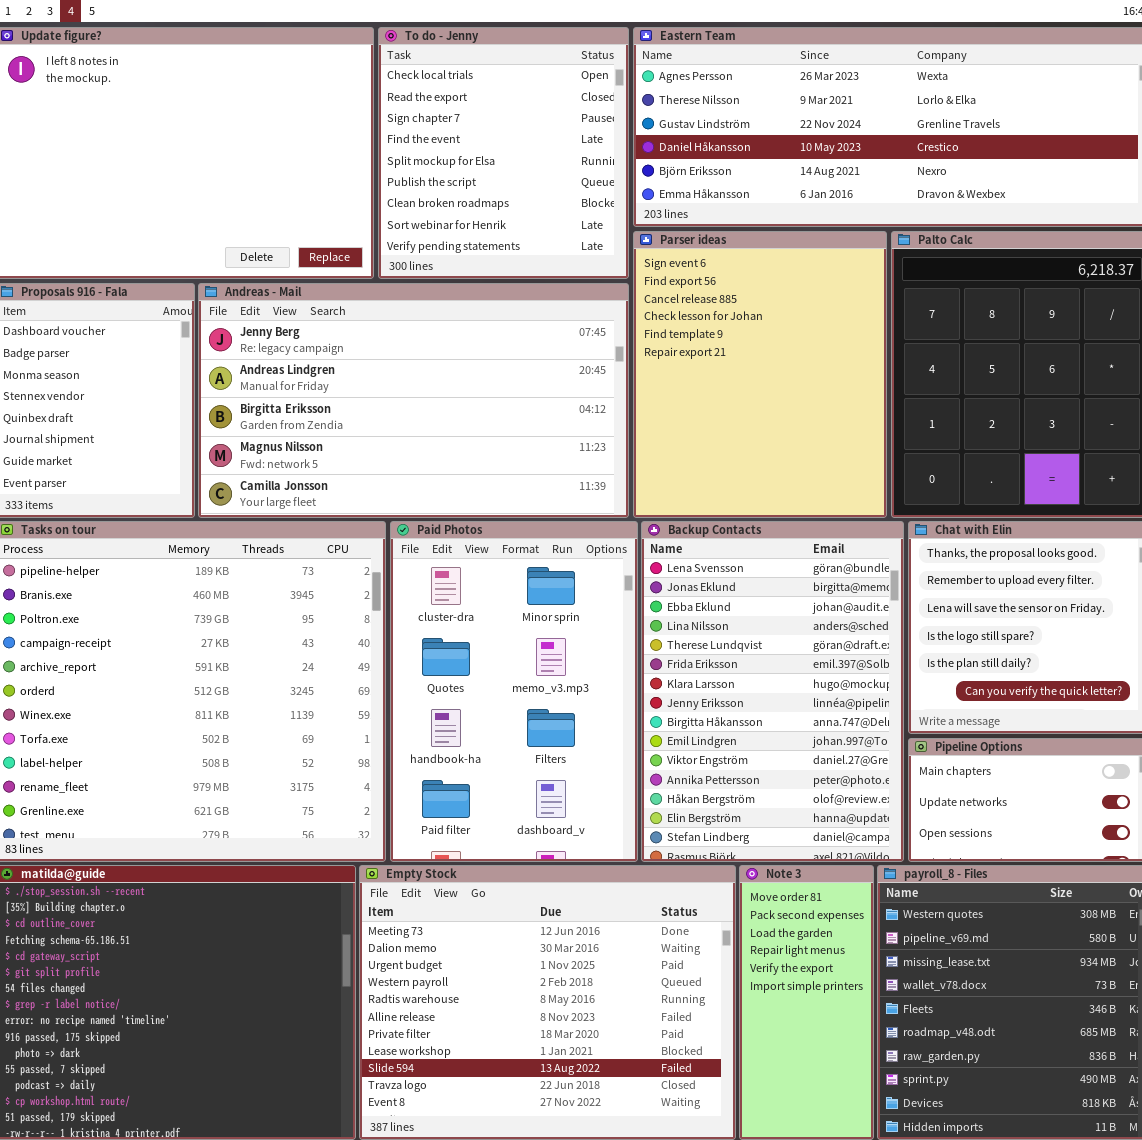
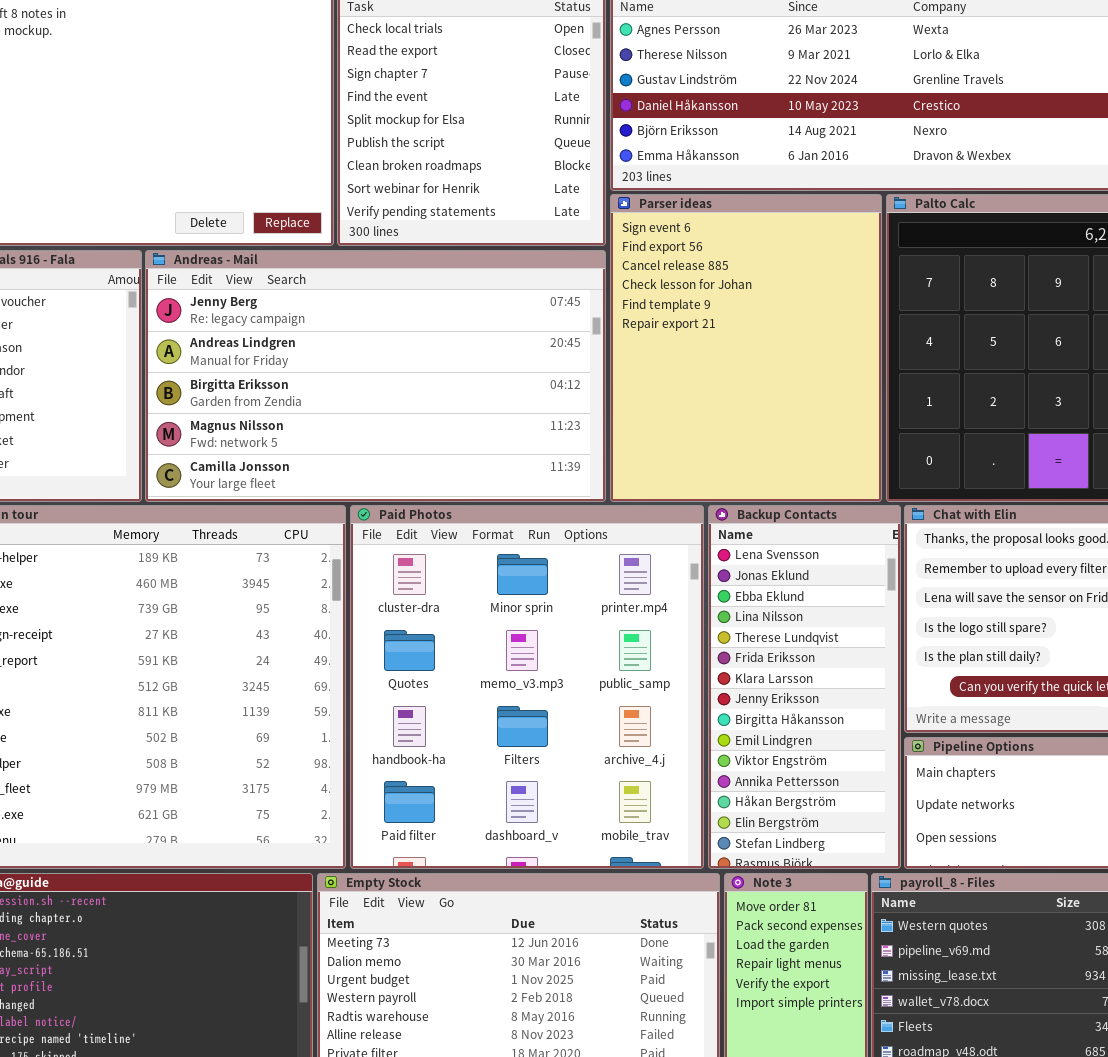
Paid Photos: [390,521,638,862] -> [350,505,704,869], resized
Backup Contacts: [641,521,904,862] -> [708,505,901,869], resized

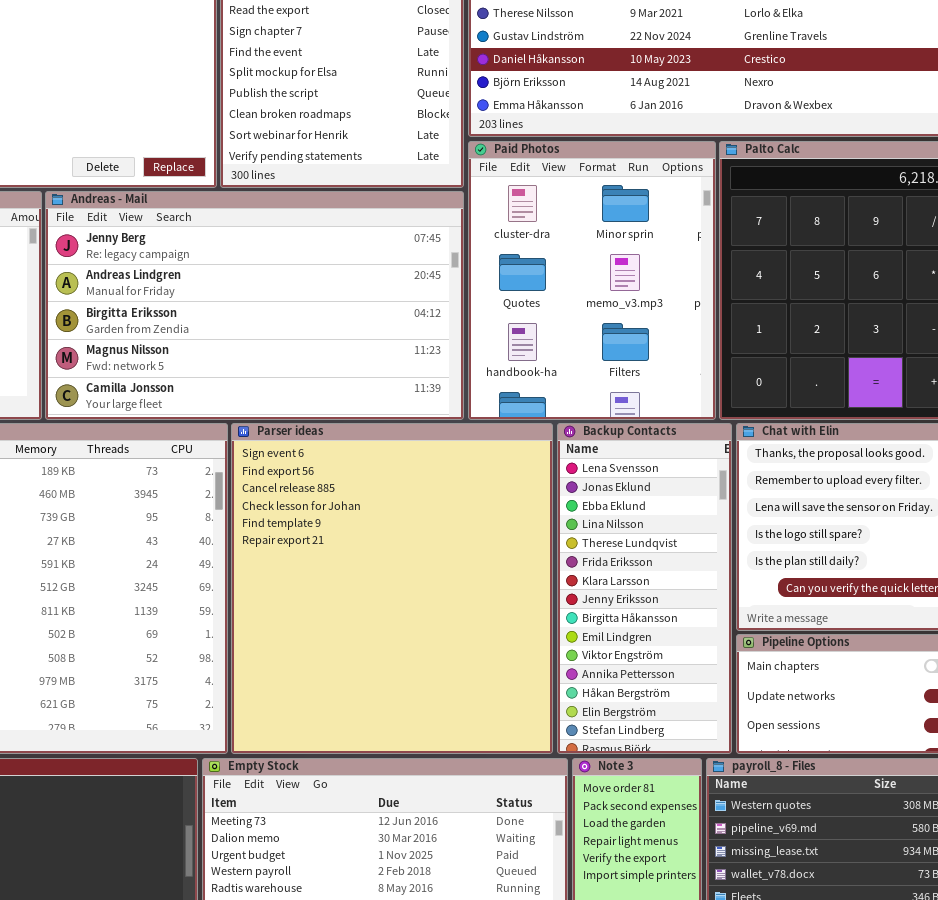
Parser ideas: [610,194,882,502] -> [231,423,553,754], moved, resized
Paid Photos: [350,505,704,869] -> [468,141,716,420], moved, resized

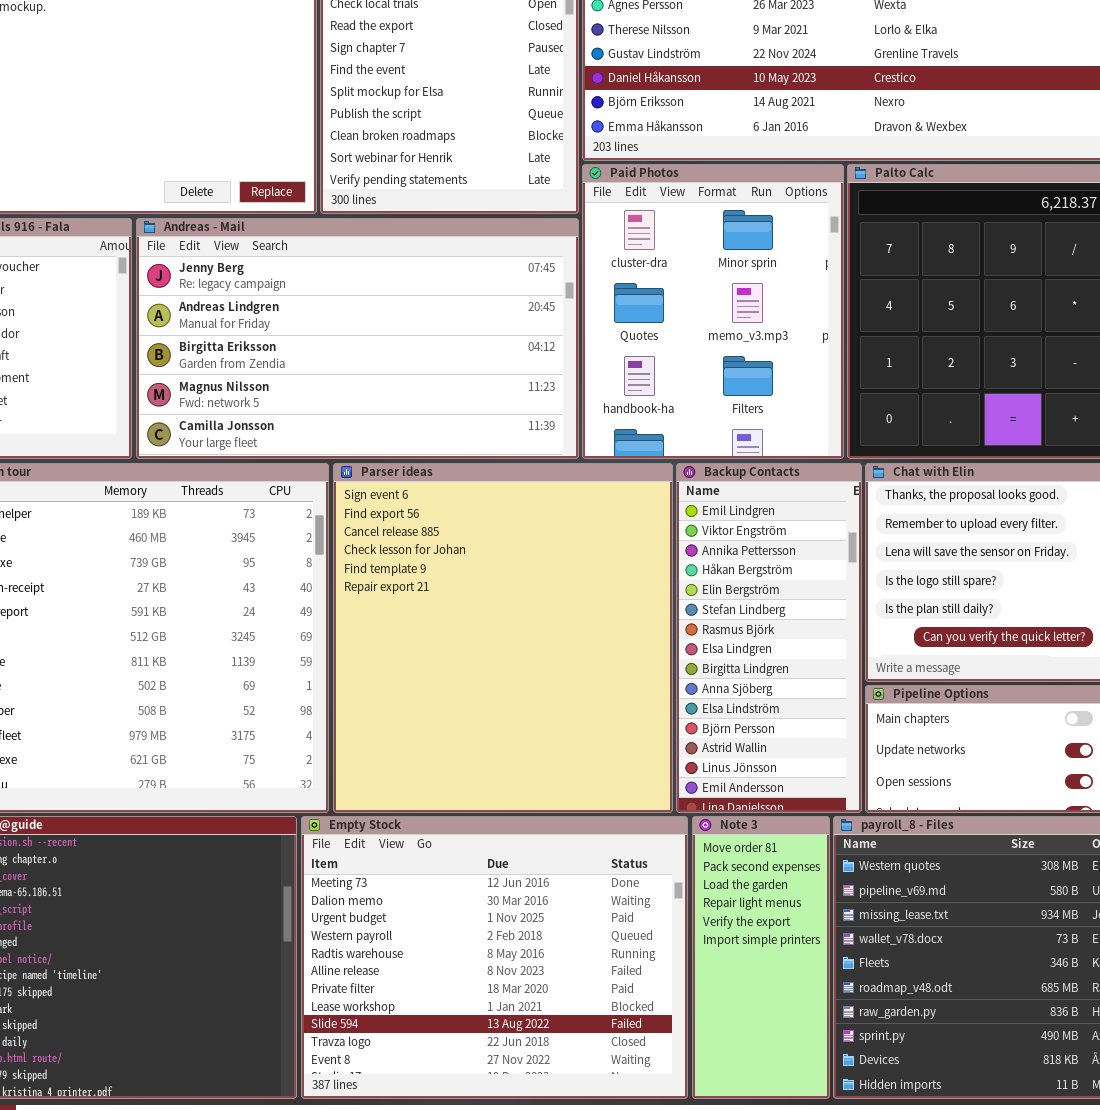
Backup Contacts: [557,423,732,754] -> [676,463,862,813], scrolled down 9 rows

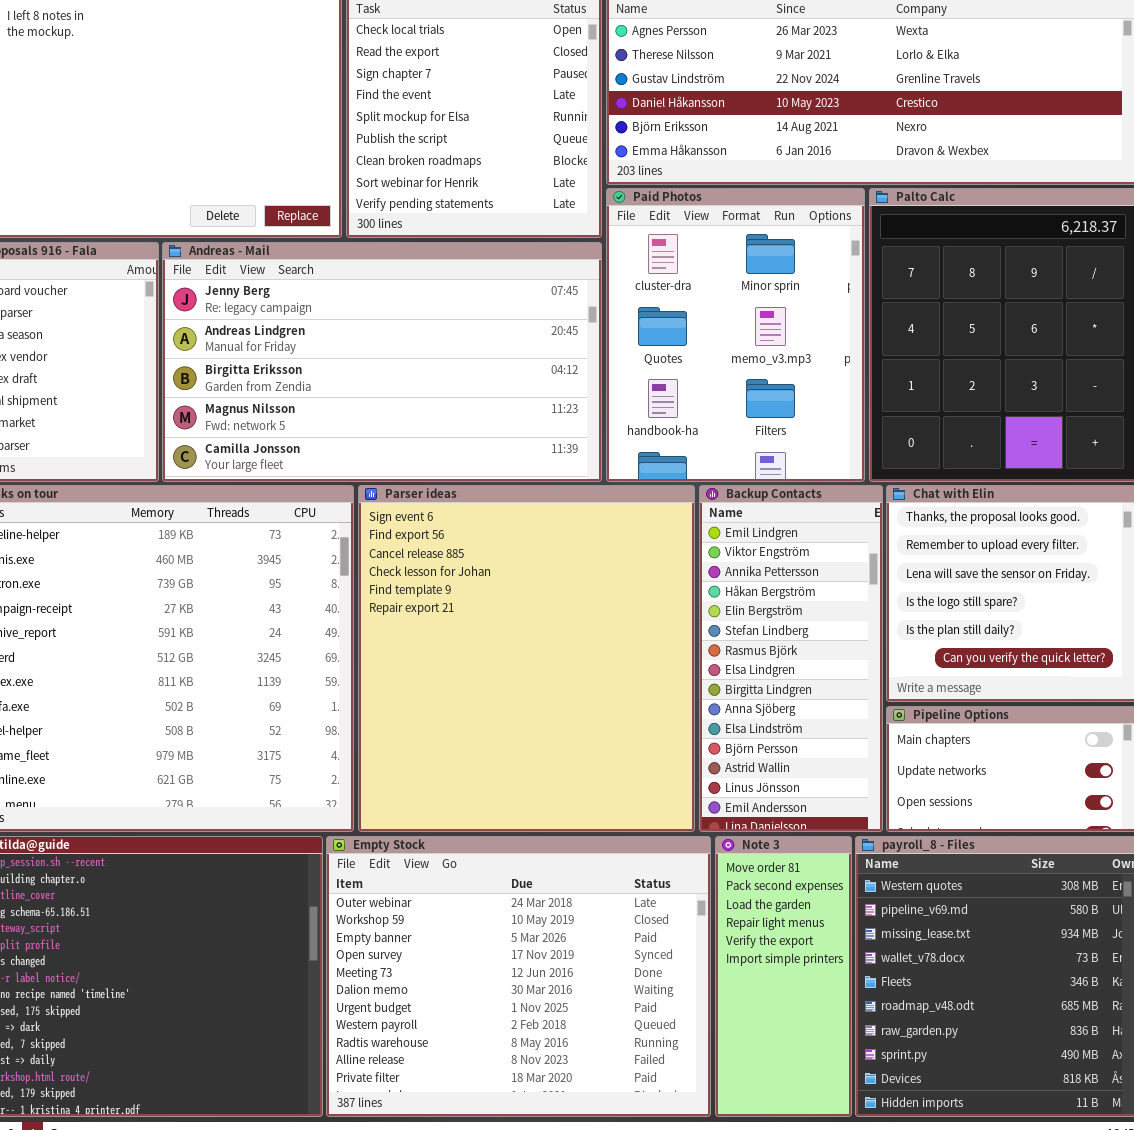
Empty Stock: [301,816,688,1099] -> [326,836,711,1117], scrolled up 4 rows

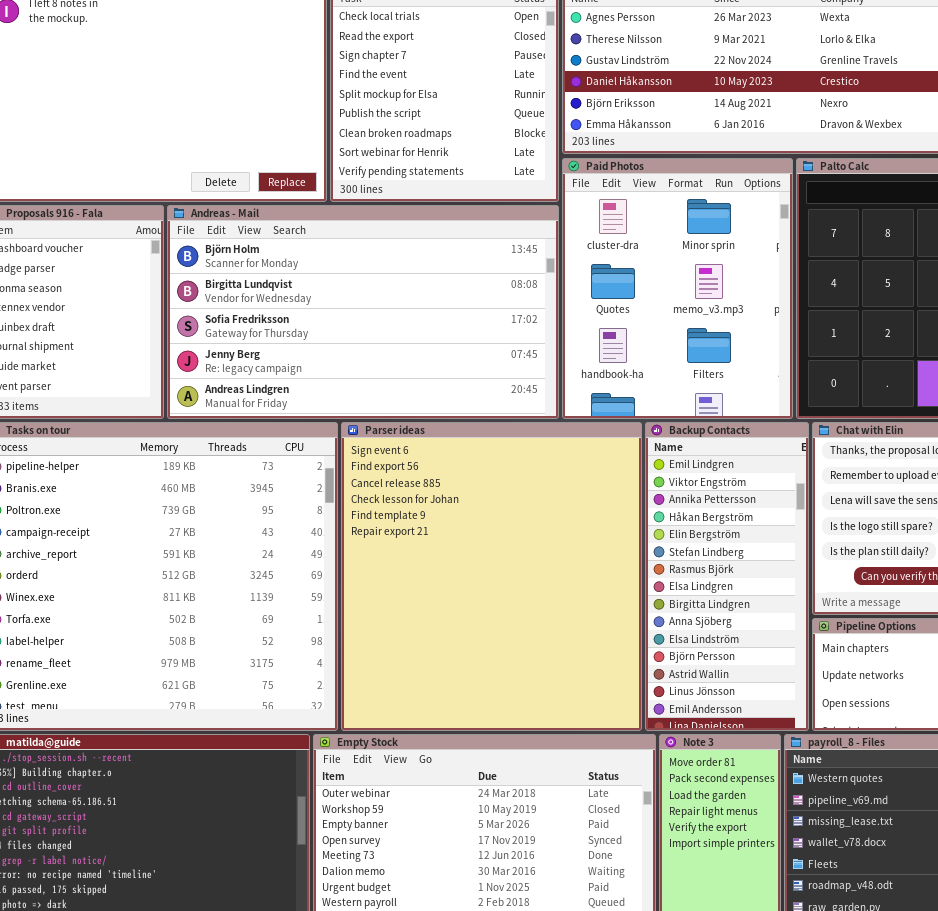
Andreas - Mail: [162,242,602,482] -> [167,205,559,419], scrolled up 3 rows

